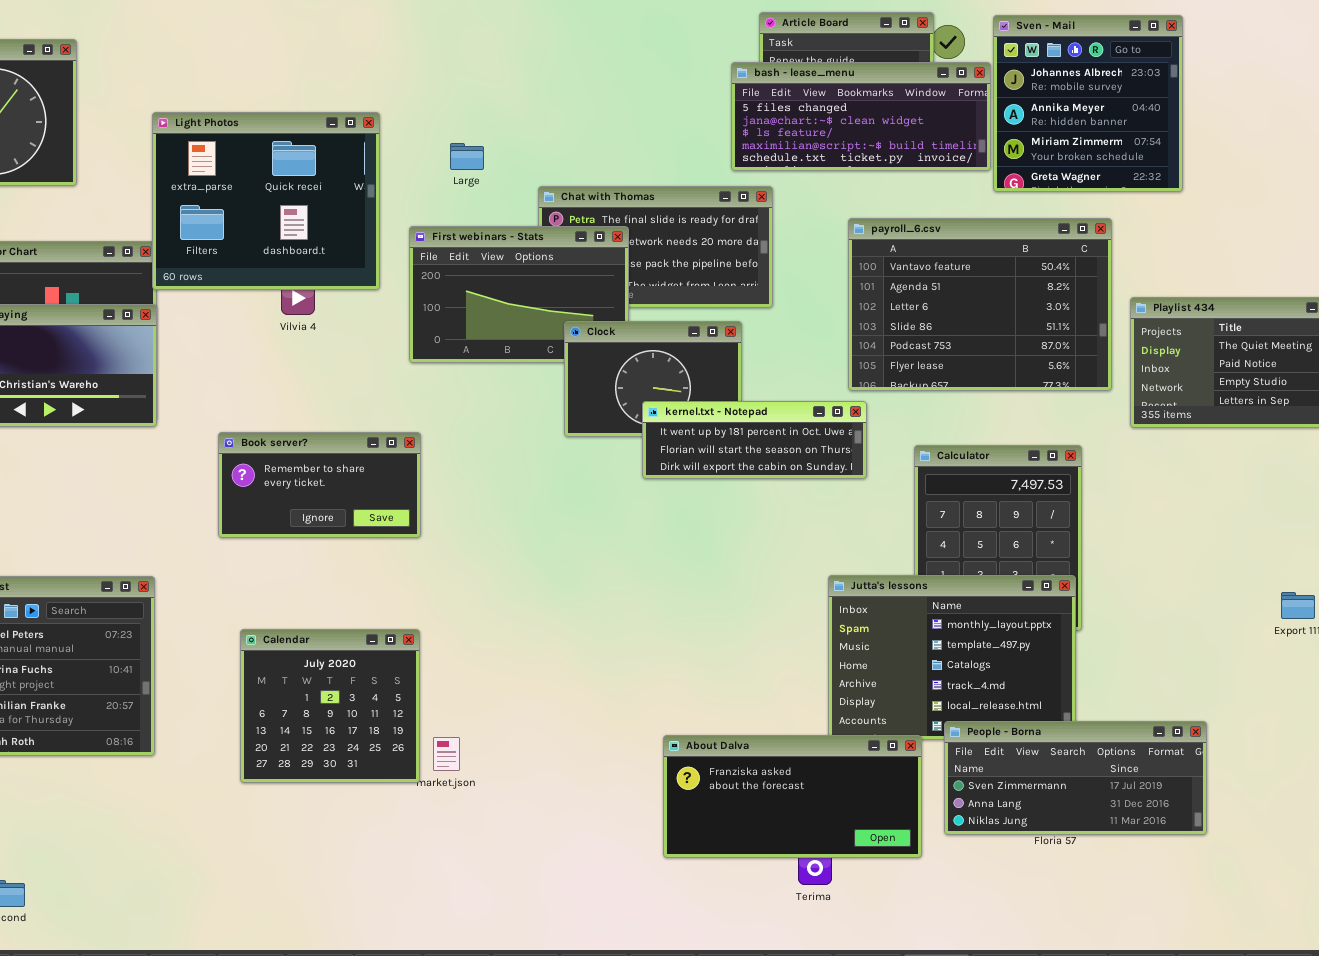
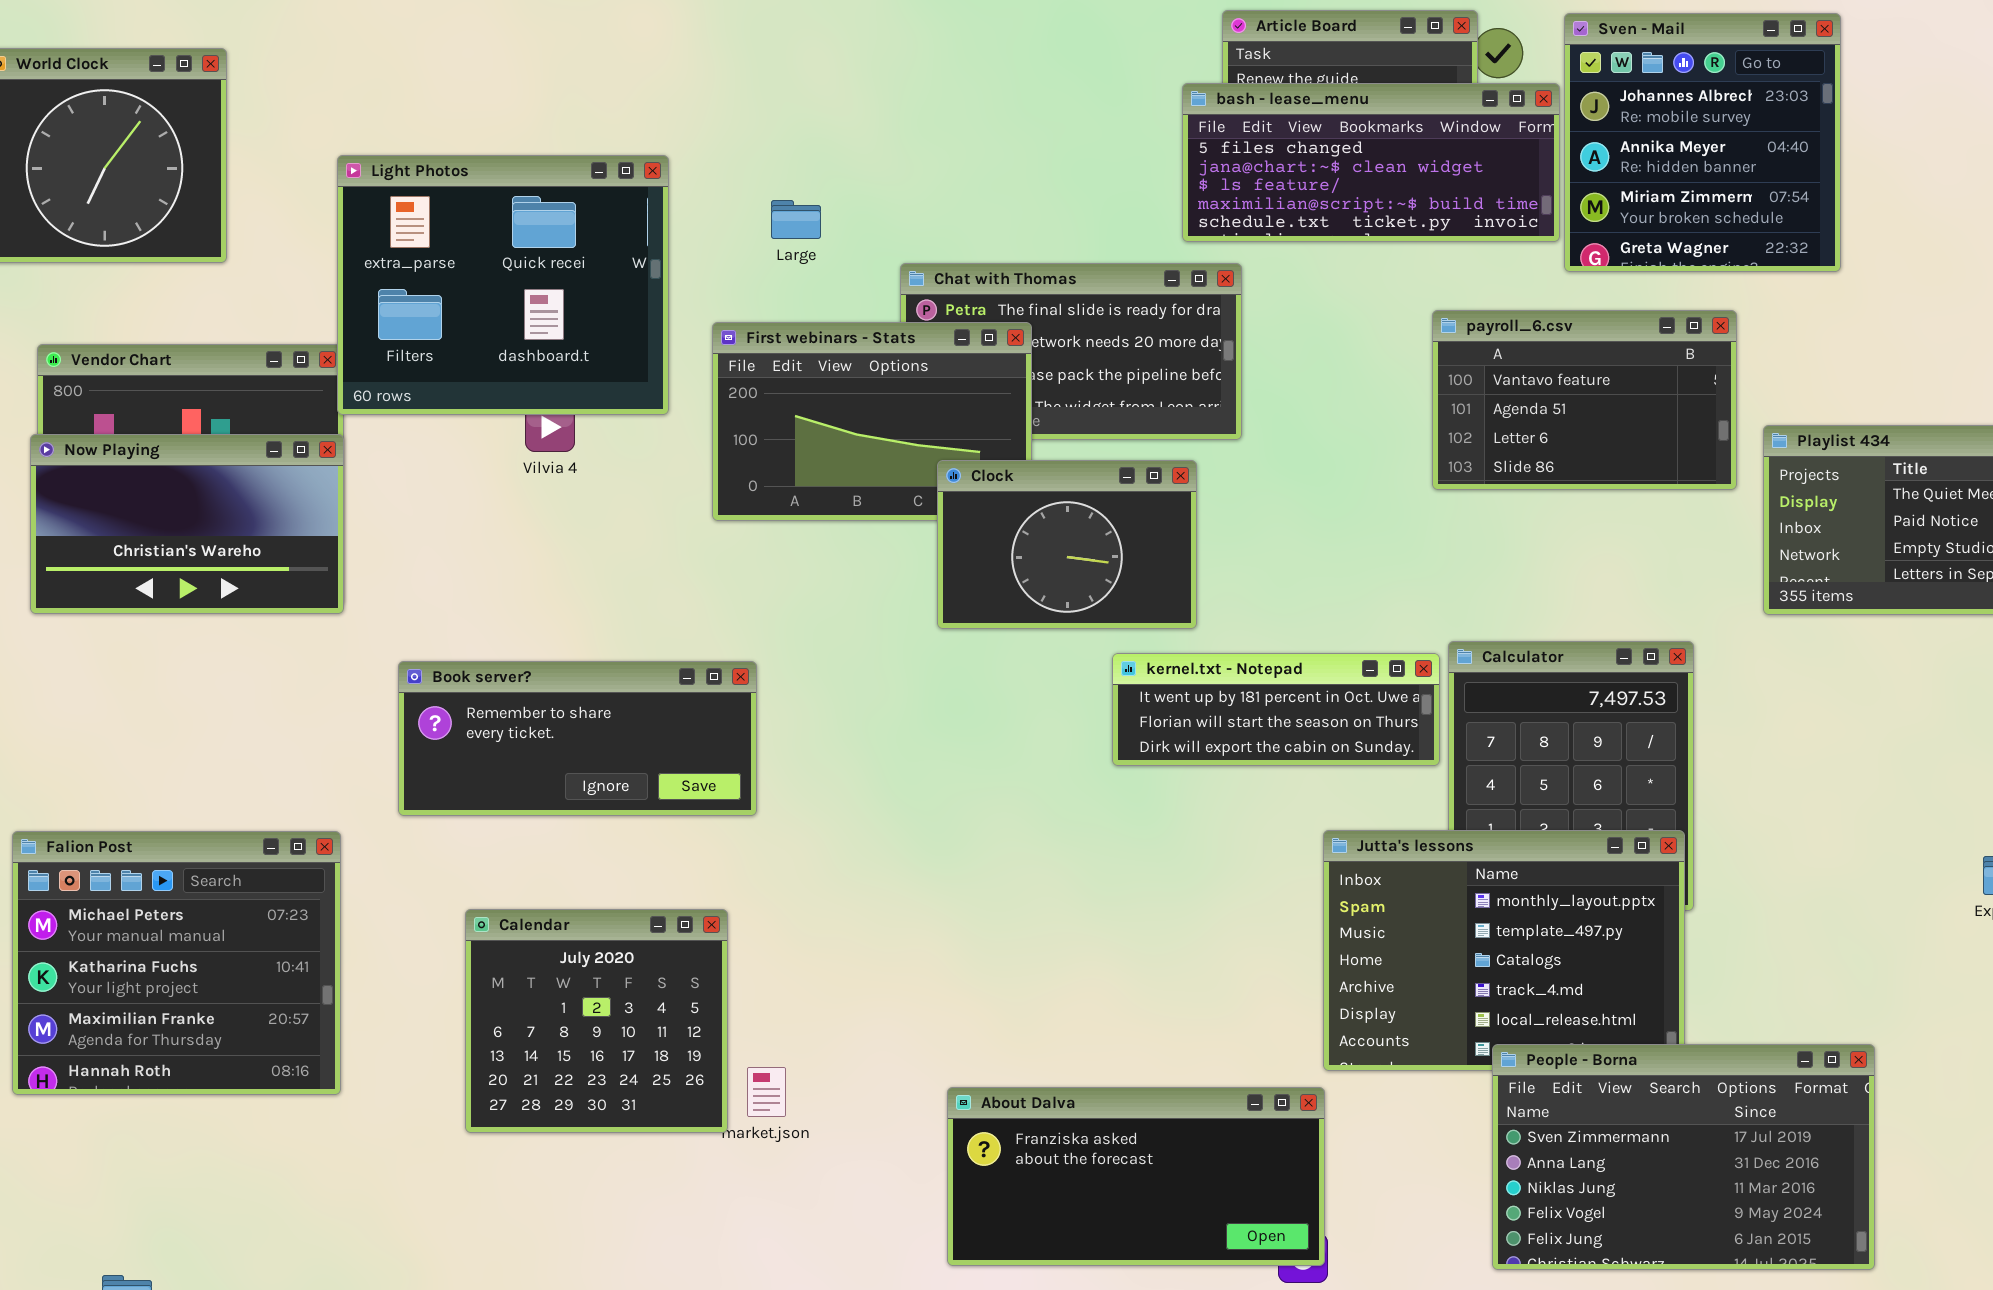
payroll_6.csv: [848,218,1112,391] -> [1432,310,1737,490], resized
kernel.txt - Notepad: [642,401,867,479] -> [1112,653,1440,766], moved
Book server?: [218,432,421,538] -> [398,661,757,816], moved, resized
People - Borna: [944,721,1207,835] -> [1492,1044,1875,1270], resized
About Dalva: [663,735,922,858] -> [947,1087,1325,1266], moved

